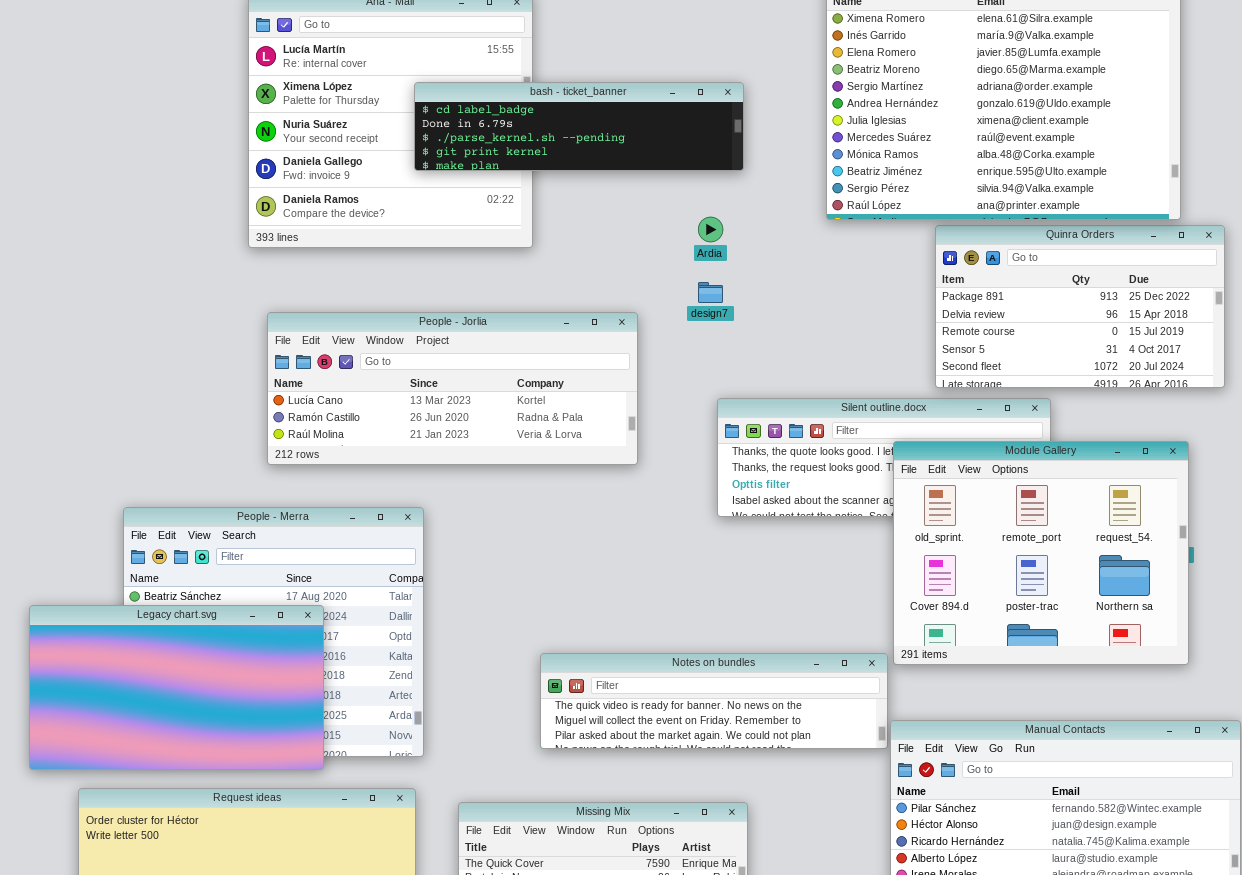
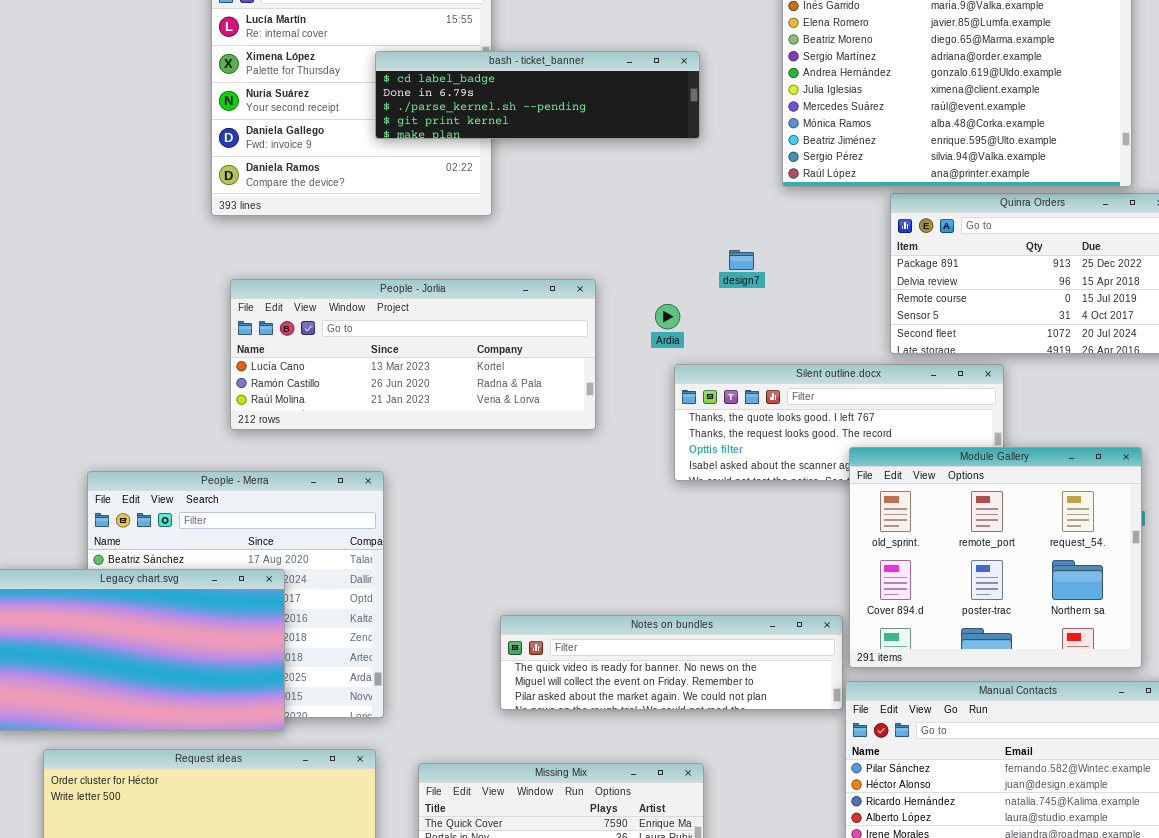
Ardia: [698,217,723,242] -> [655,304,680,329], moved
design7: [698,282,723,303] -> [729,250,754,270], moved
Module Gallery: [893,441,1189,665] -> [849,447,1142,668], moved

